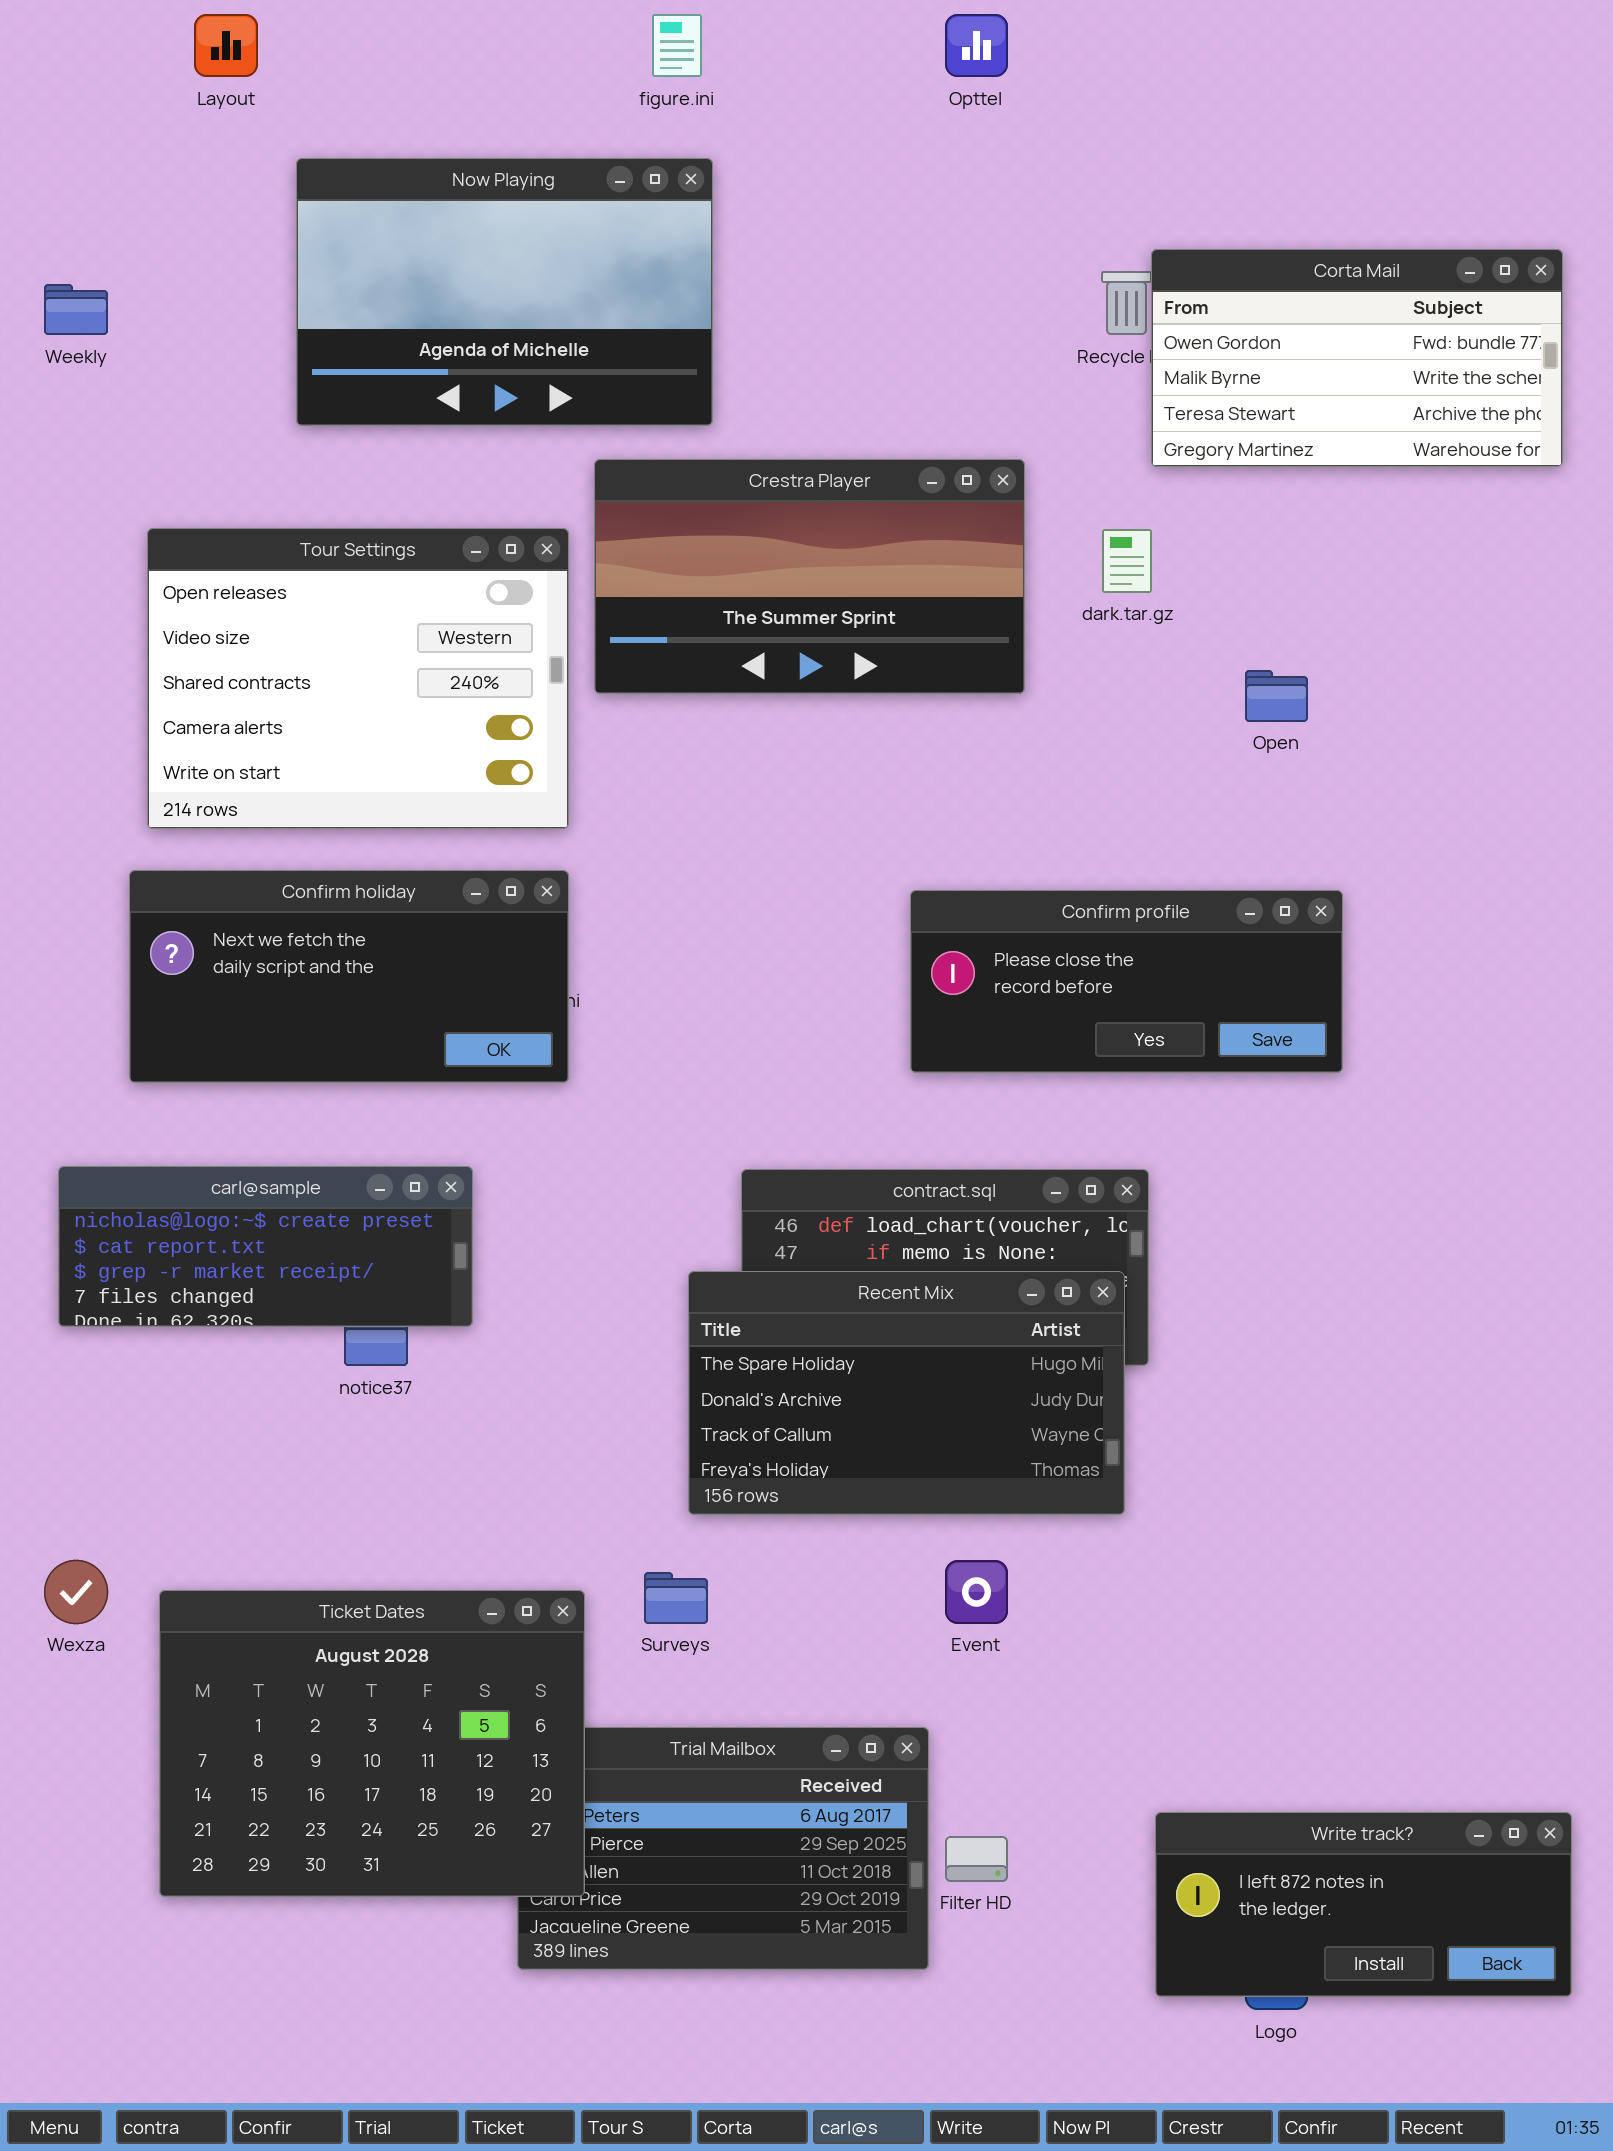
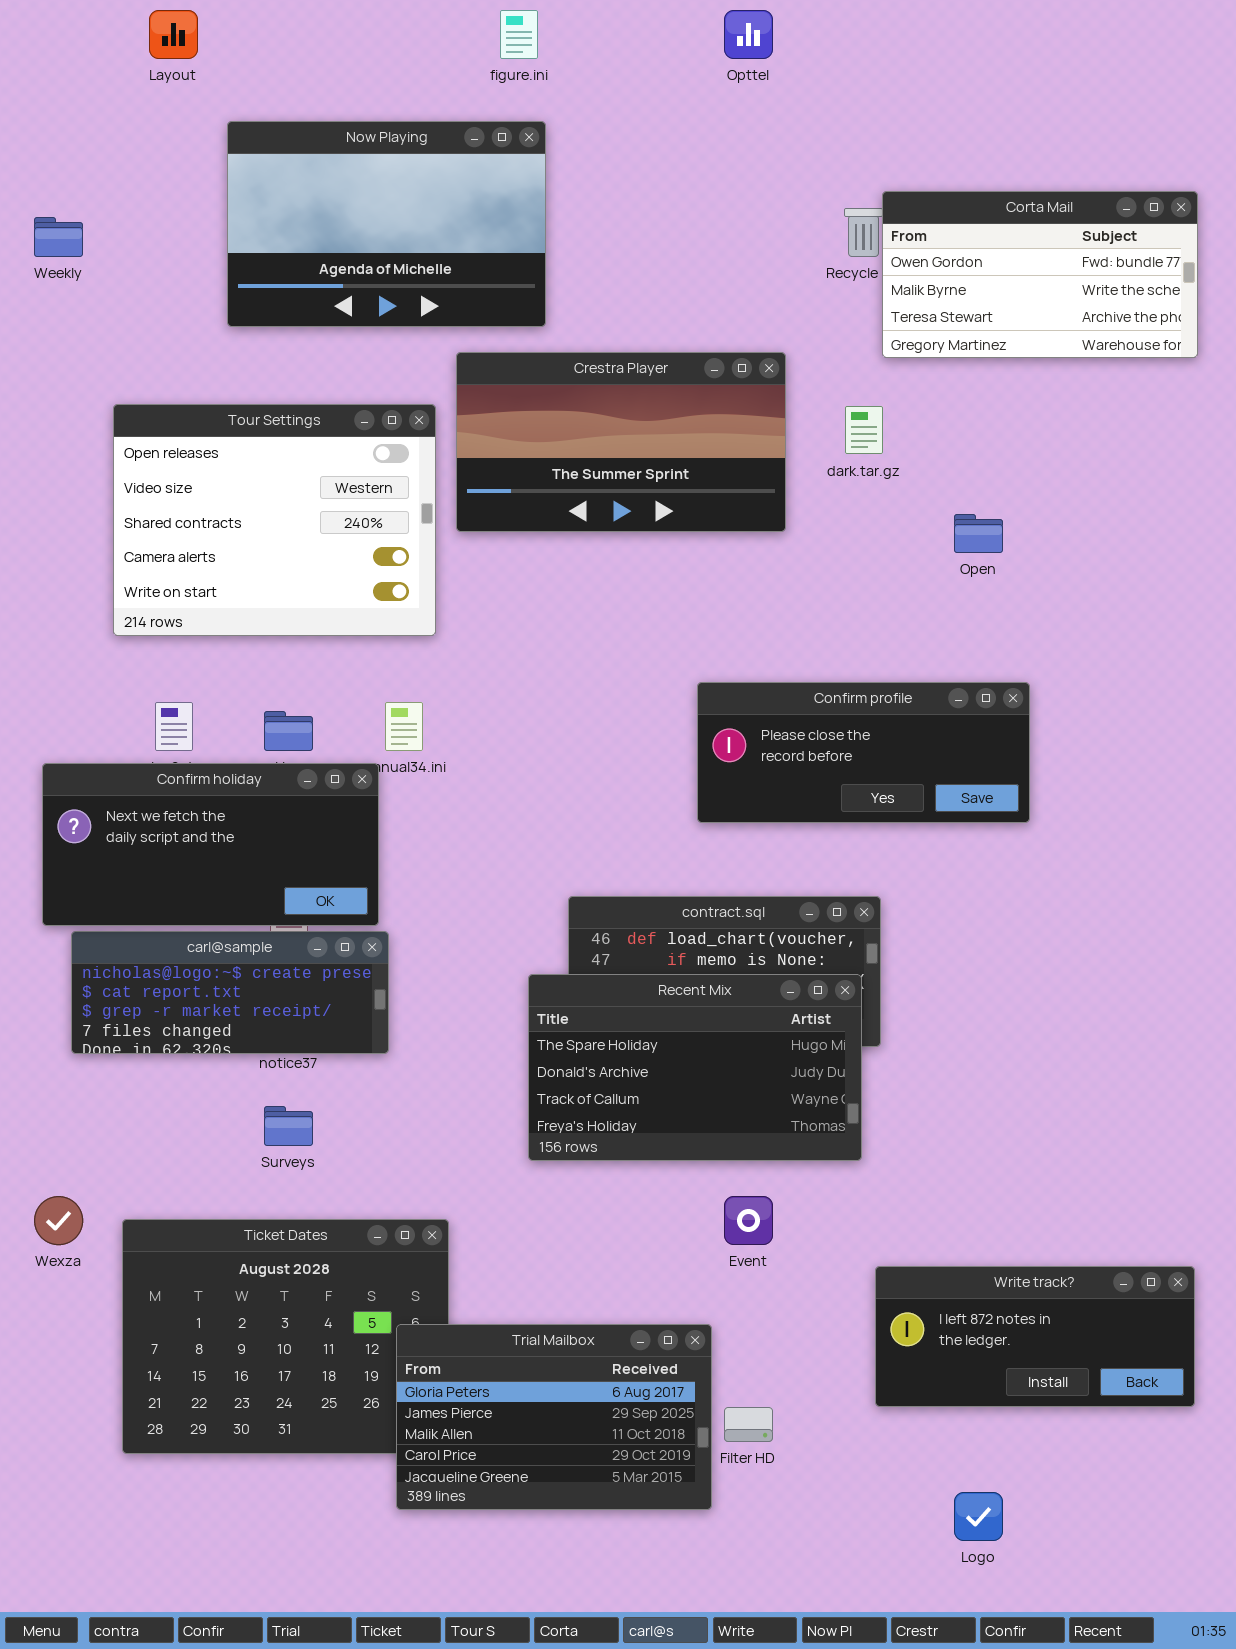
Confirm holiday: [129,870,569,1083] -> [42,763,379,926], moved
carl@sample: [58,1166,473,1327] -> [71,931,389,1054], moved
Surveys: [644,1572,708,1624] -> [264,1106,313,1146], moved
Trial Mailbox: [517,1727,929,1970] -> [396,1324,712,1510], raised
Write track?: [1155,1812,1572,1997] -> [875,1266,1195,1407], moved

